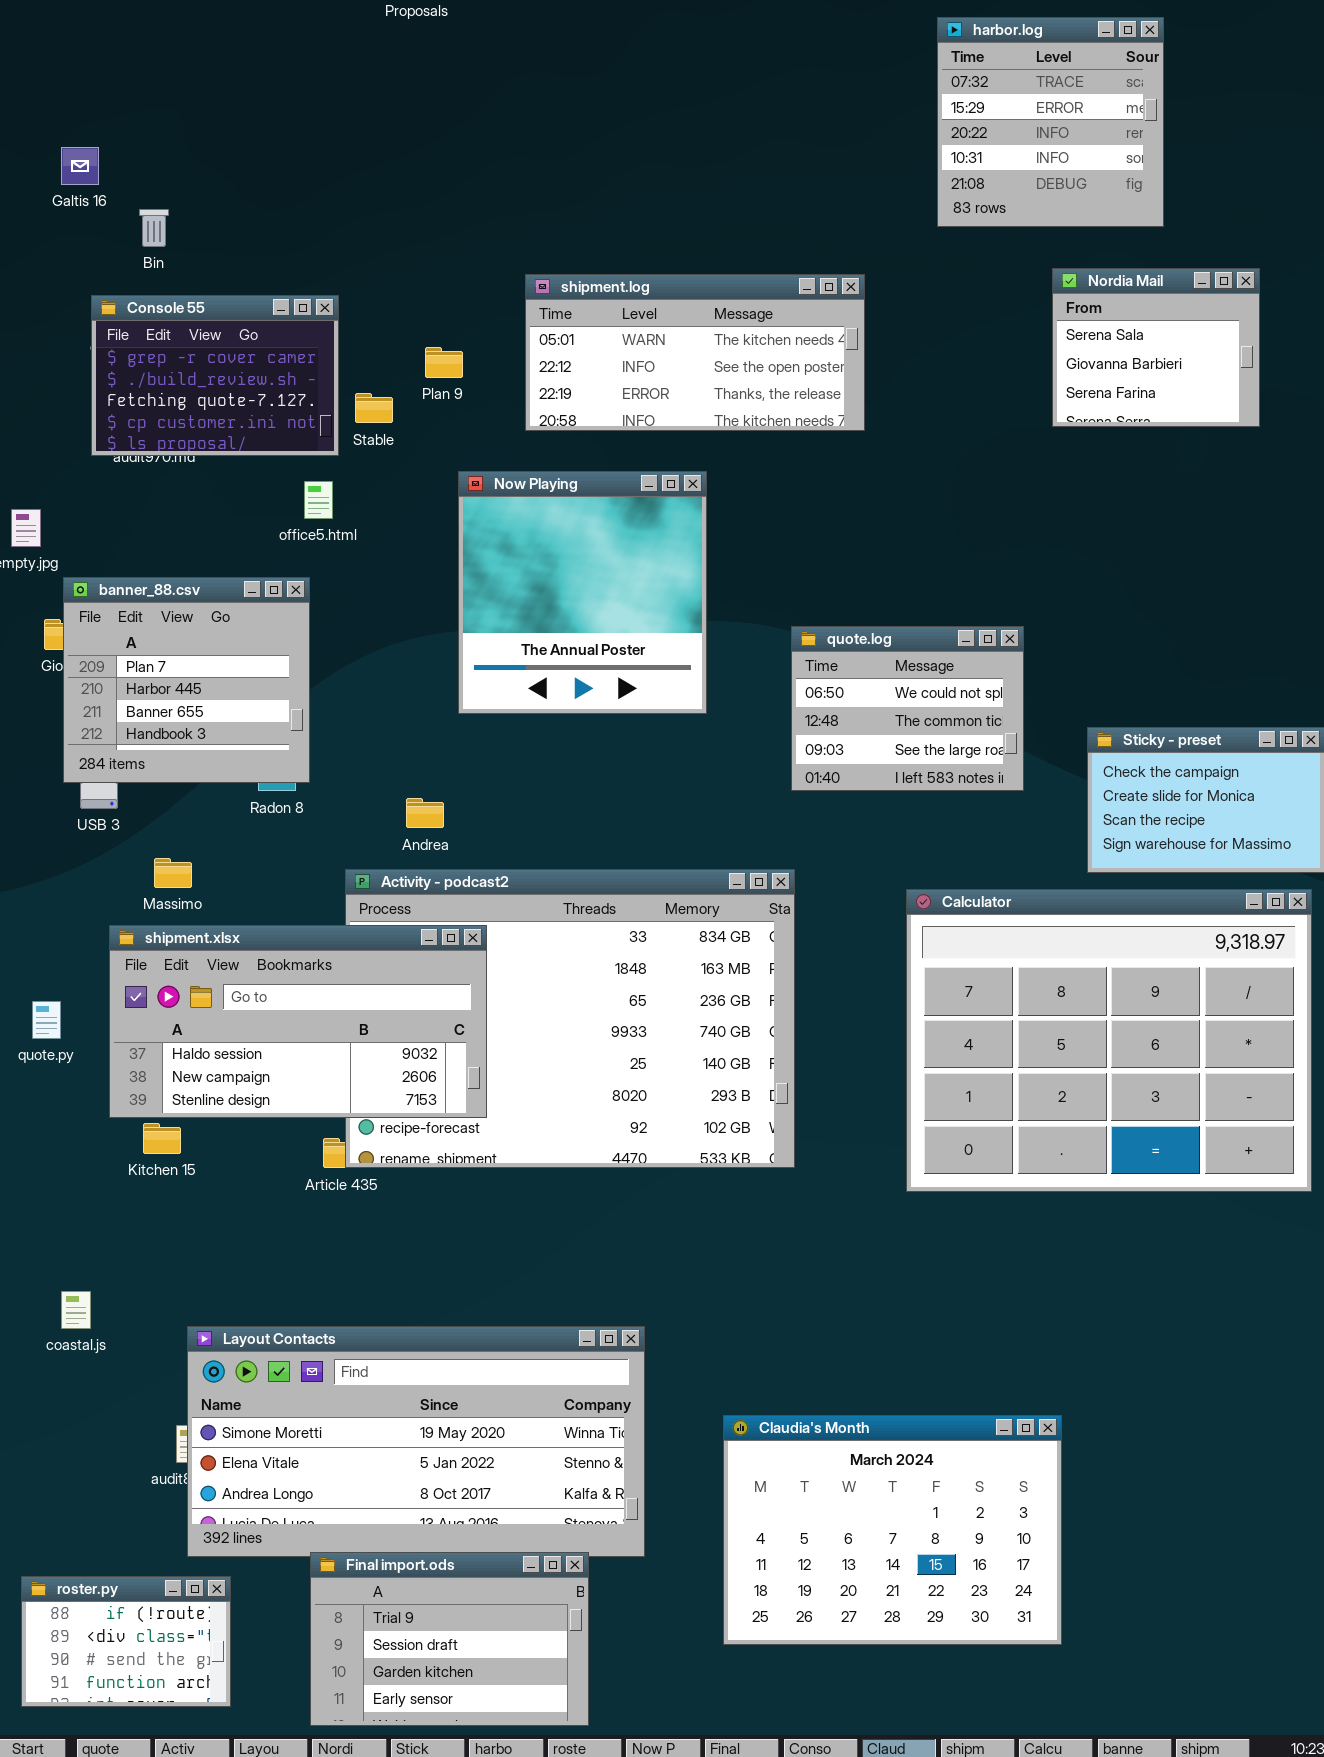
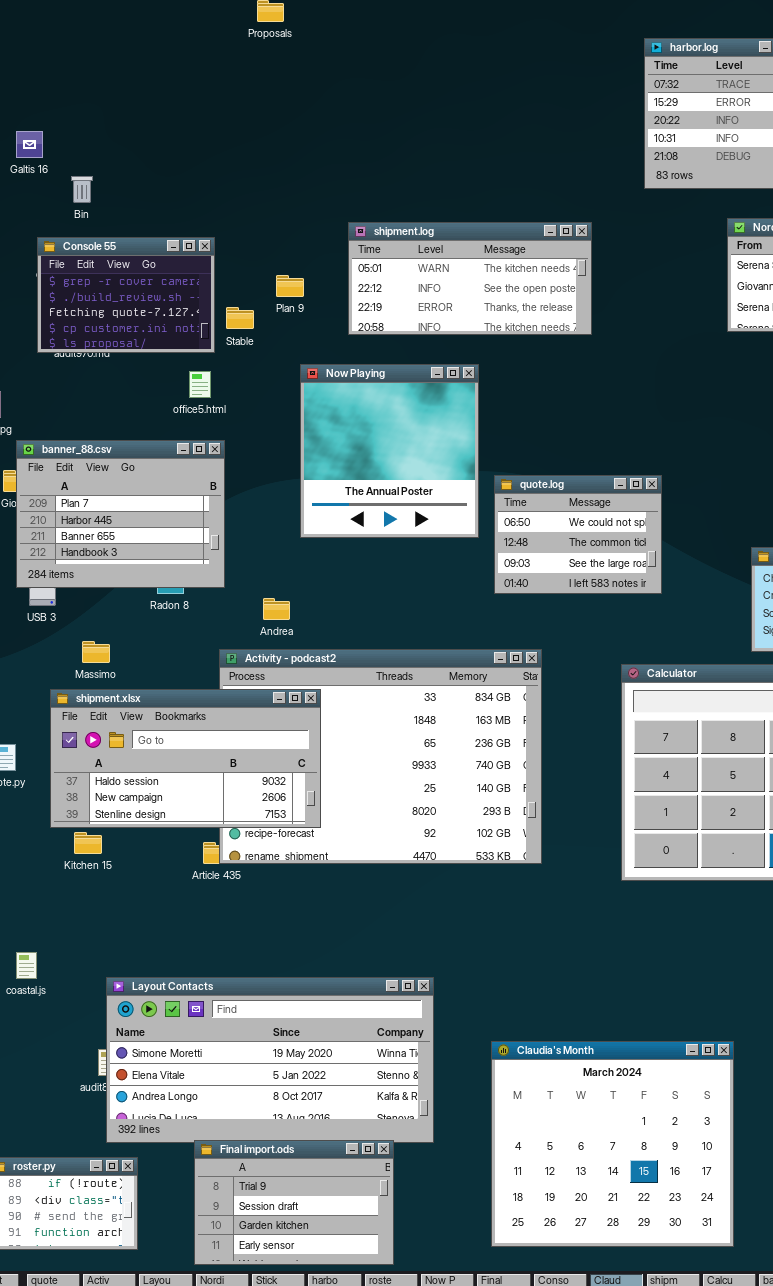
banner_88.csv: [63,577,310,783] -> [16,440,225,588], resized
quote.log: [791,626,1024,791] -> [494,475,662,594], moved
Claudia's Month: [723,1415,1062,1645] -> [491,1041,734,1247], resized

